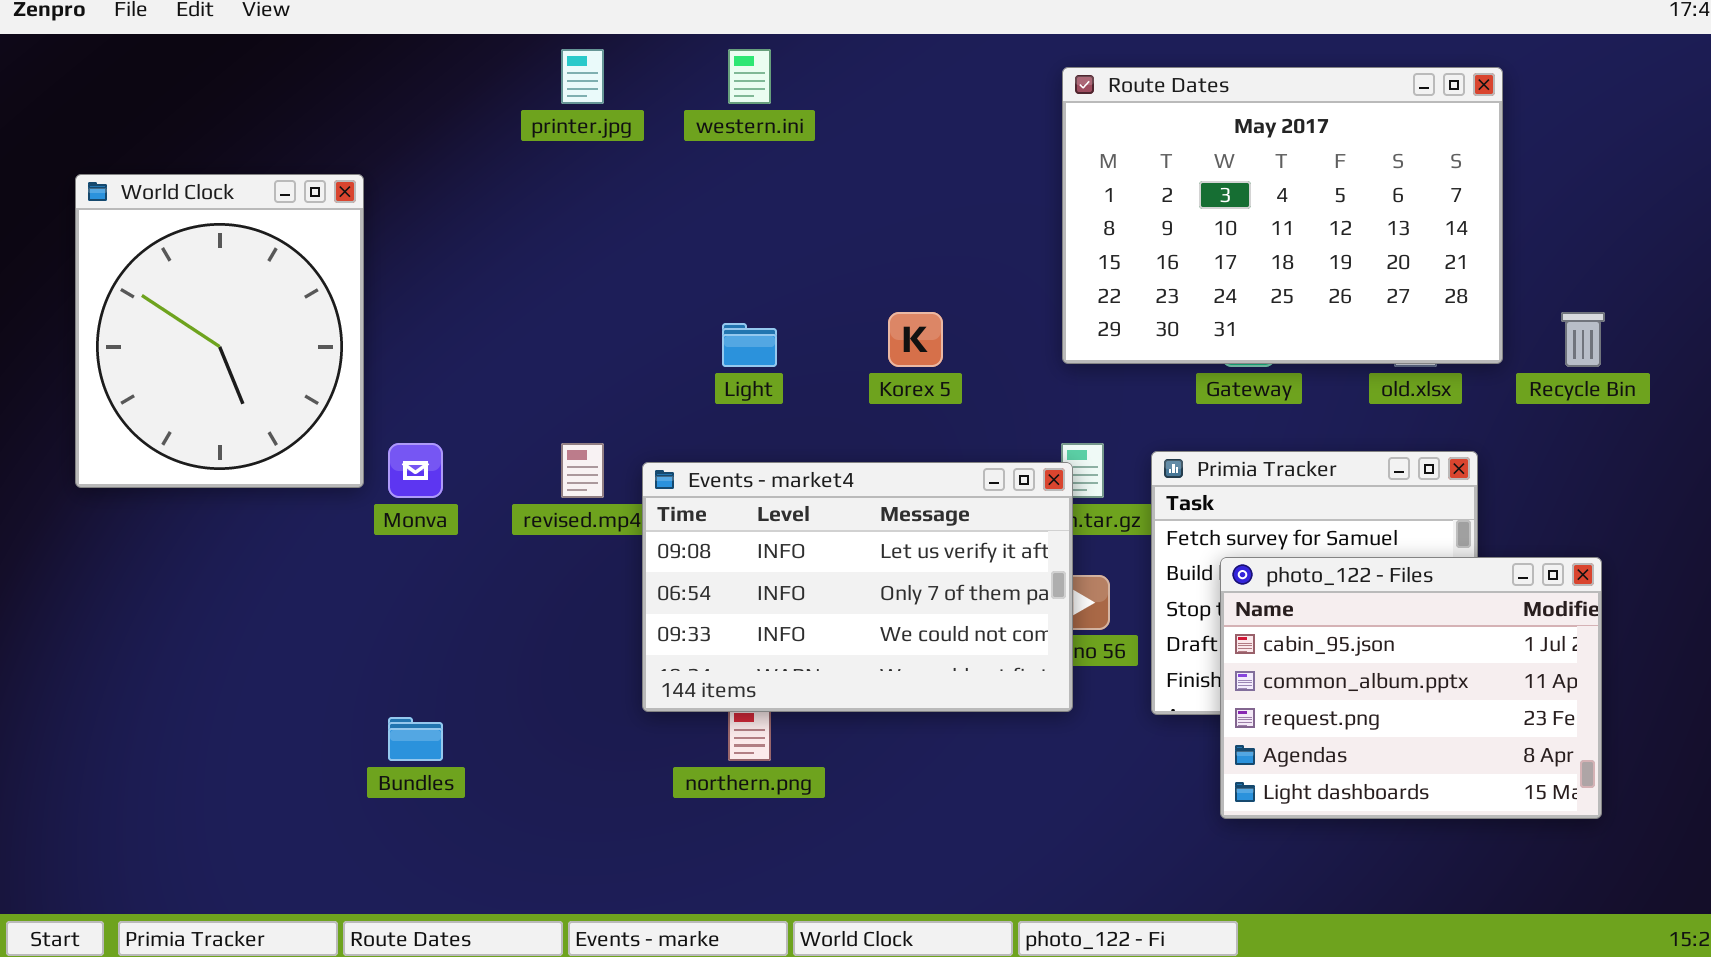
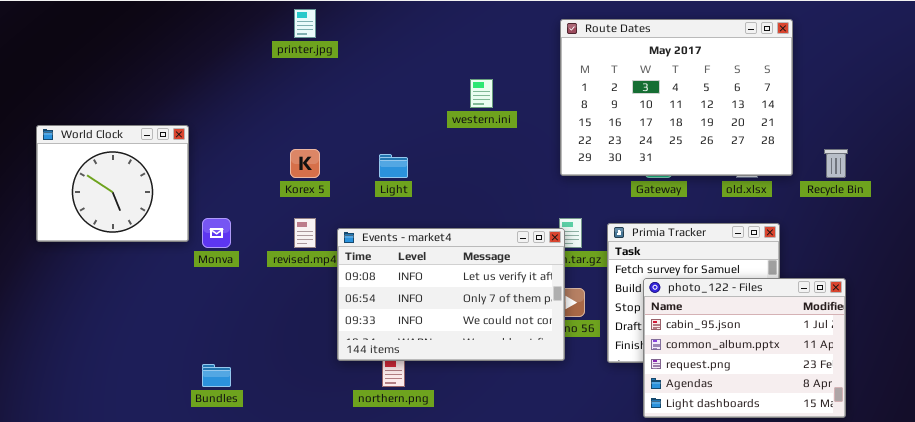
western.ini: [728,49,771,104] -> [470,79,493,108], moved
World Clock: [75,174,364,488] -> [36,125,189,242], resized
Korex 5: [888,312,943,367] -> [290,149,320,178], moved

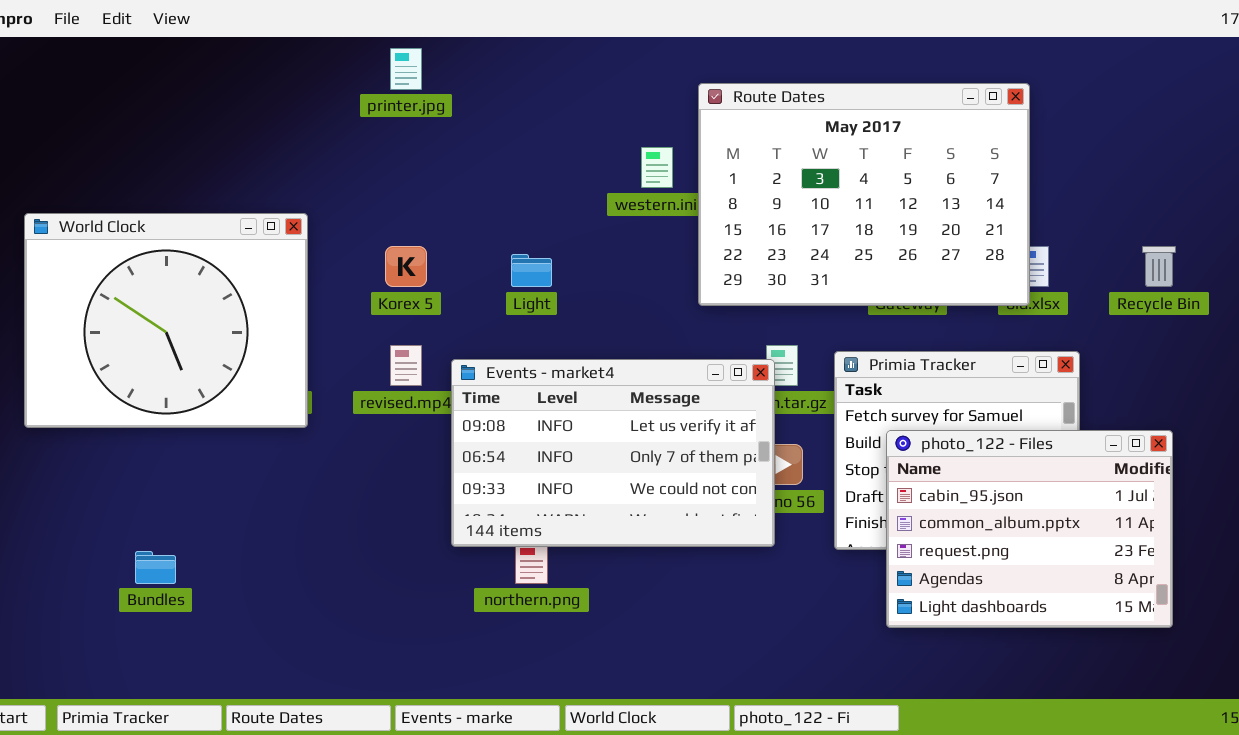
Route Dates: [560,19,793,176] -> [698,83,1030,306], moved
World Clock: [36,125,189,242] -> [24,213,308,428], resized
Bundles: [202,364,231,387] -> [135,551,176,584], moved

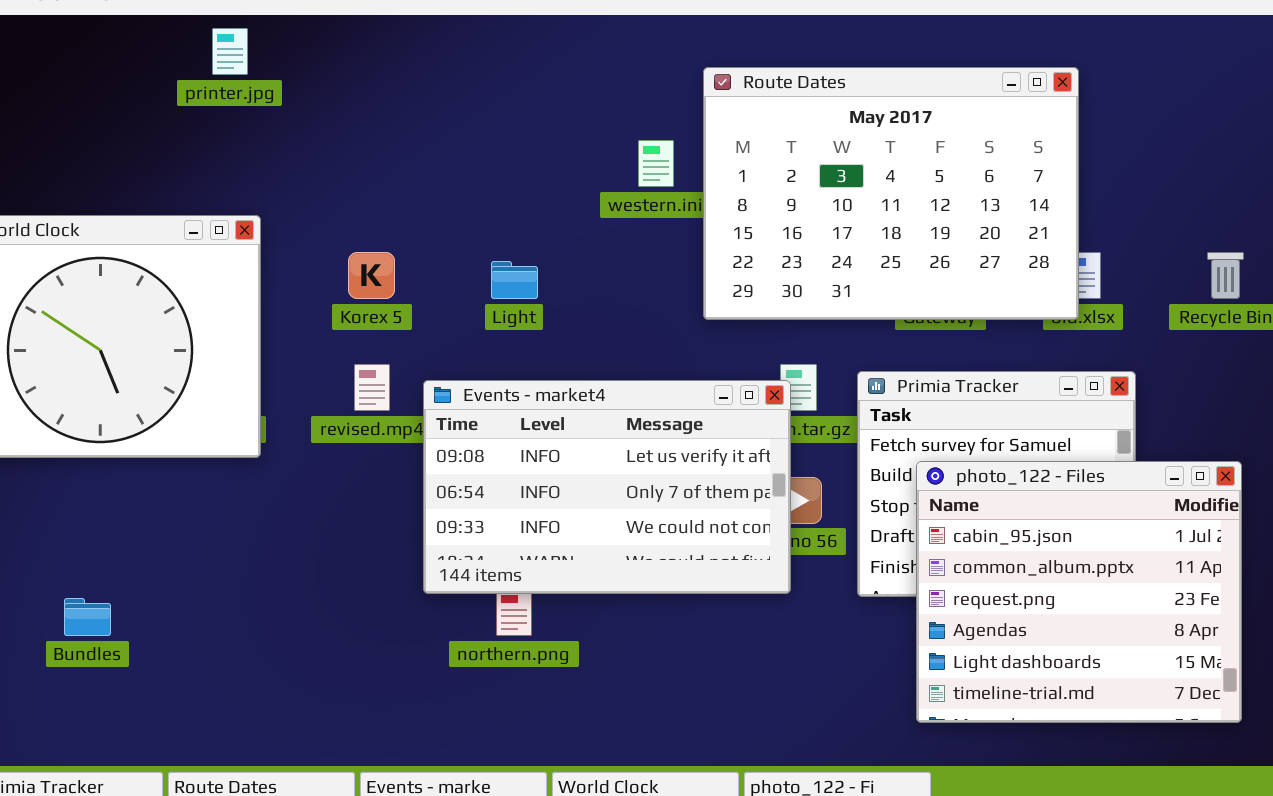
printer.jpg: [390,48,422,90] -> [212,28,248,75], moved
photo_122 - Files: [886,430,1173,628] -> [916,461,1242,723], resized

